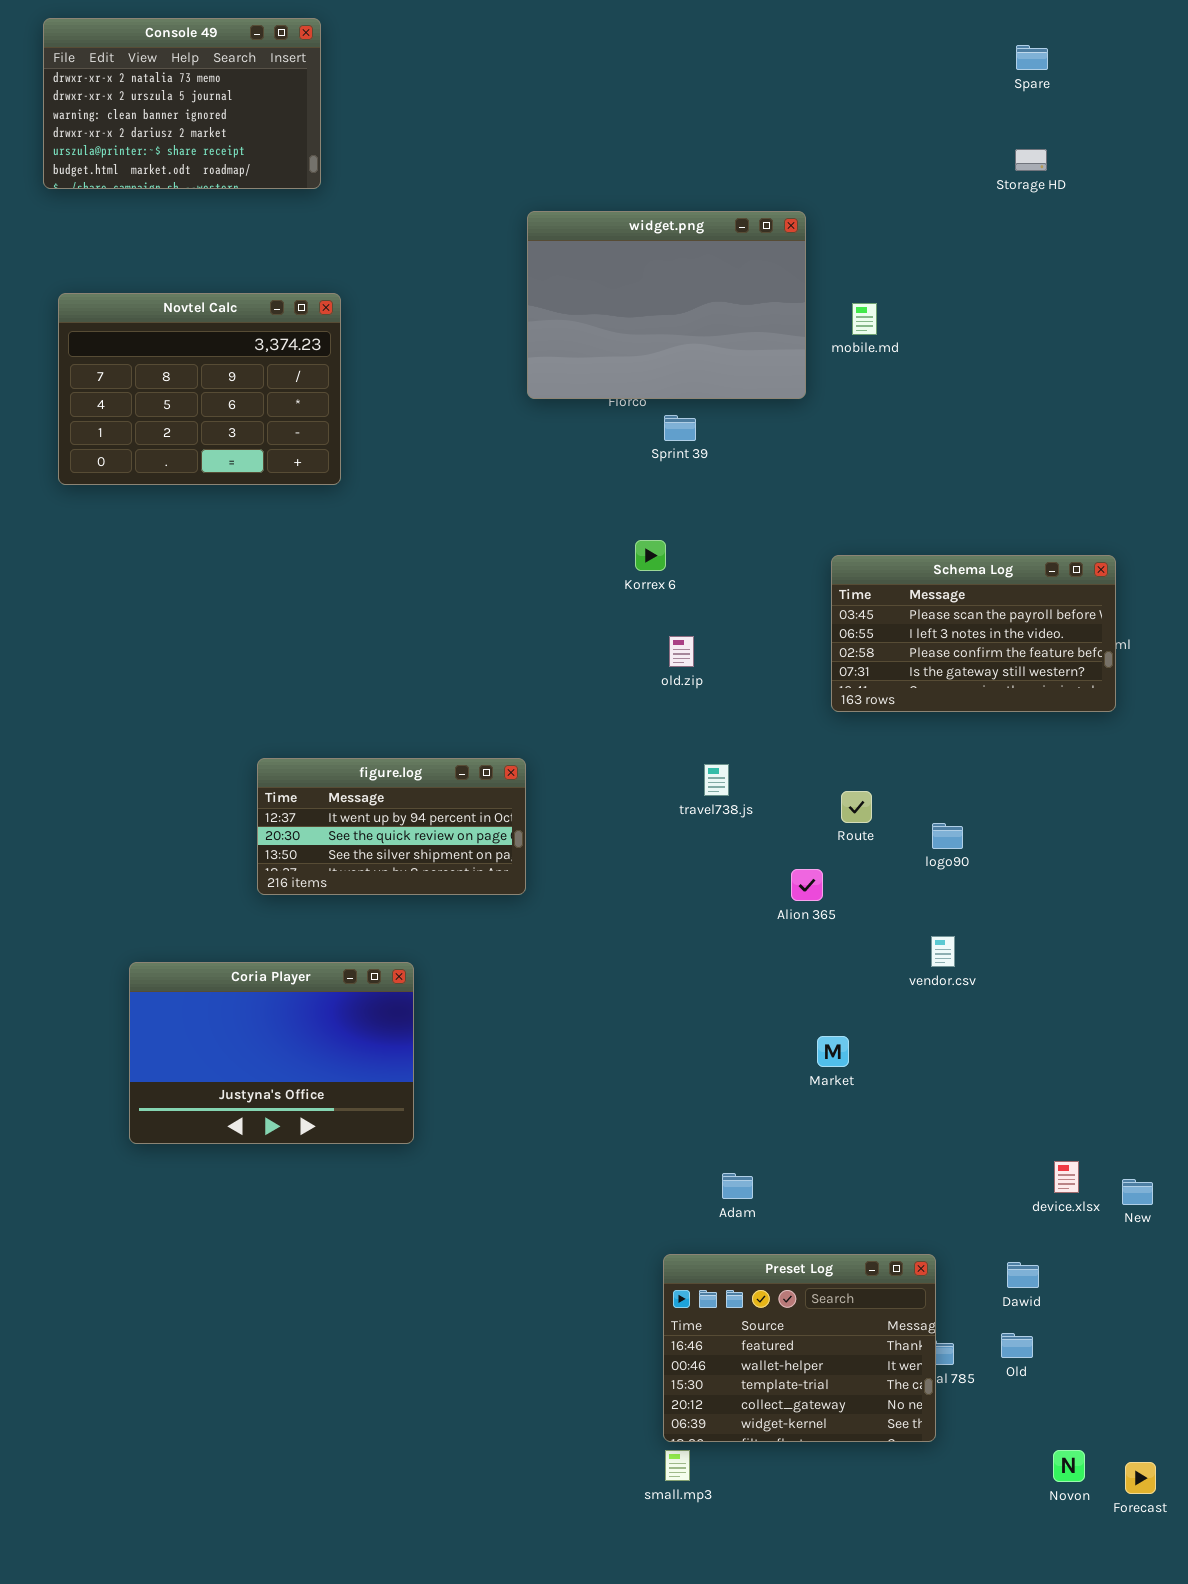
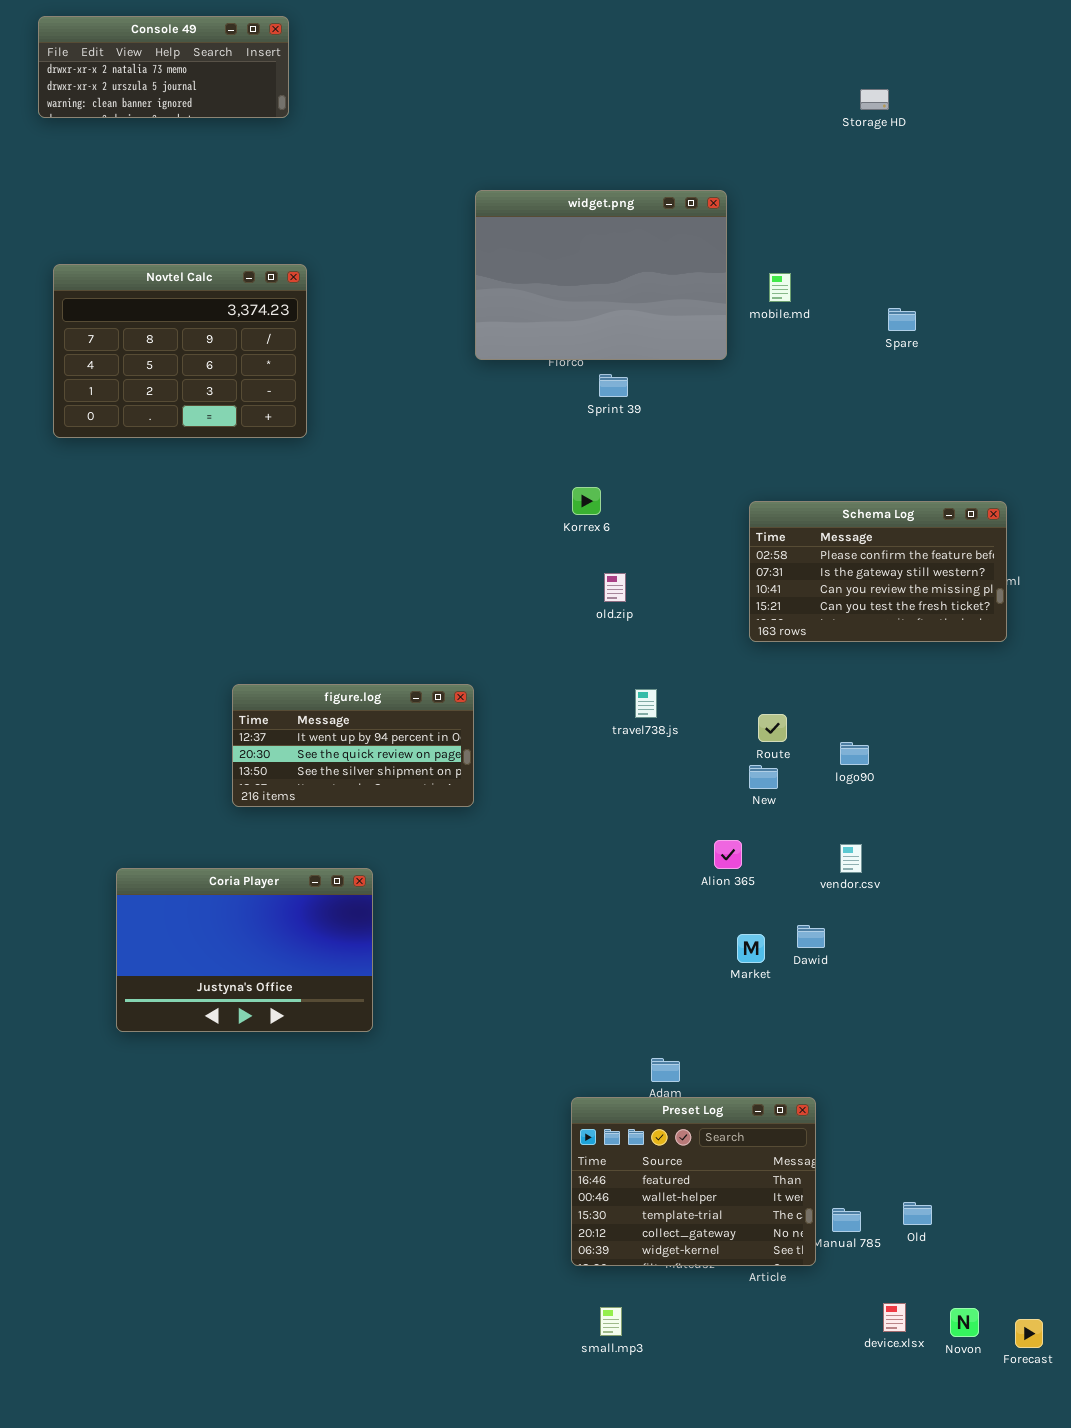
Console 49: [43,18,321,189] -> [38,16,289,118], resized
Spare: [1016,45,1048,70] -> [888,308,916,331], moved
Storage HD: [1015,149,1047,171] -> [860,89,889,110], moved
Schema Log: [831,555,1116,712] -> [749,501,1007,642], scrolled down 2 rows
Alion 365: [791,869,823,901] -> [714,840,742,869], moved
device.xlsx: [1054,1161,1079,1193] -> [883,1303,906,1332], moved
New: [1122,1179,1153,1205] -> [749,765,778,789], moved
Preset Log: [663,1254,936,1442] -> [571,1097,816,1266], moved
Dawid: [1007,1262,1039,1288] -> [797,925,825,948], moved

